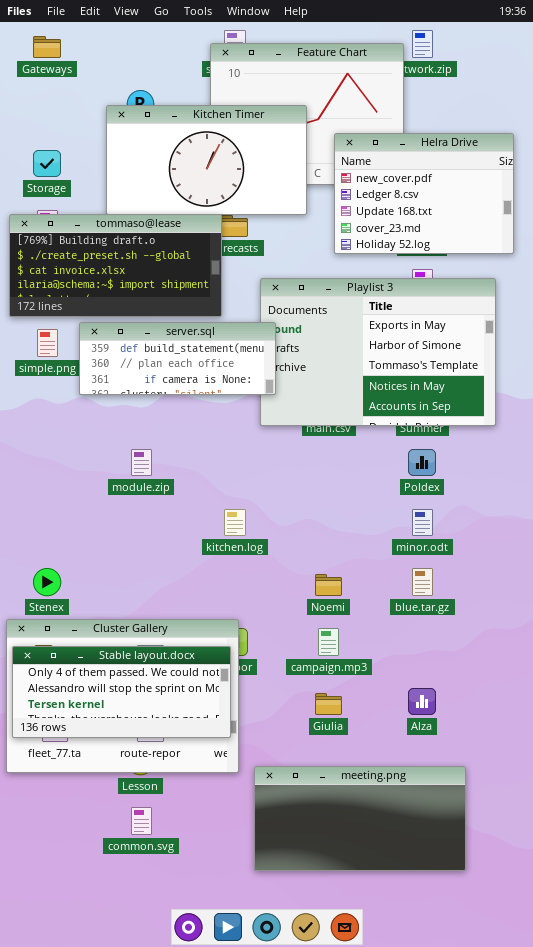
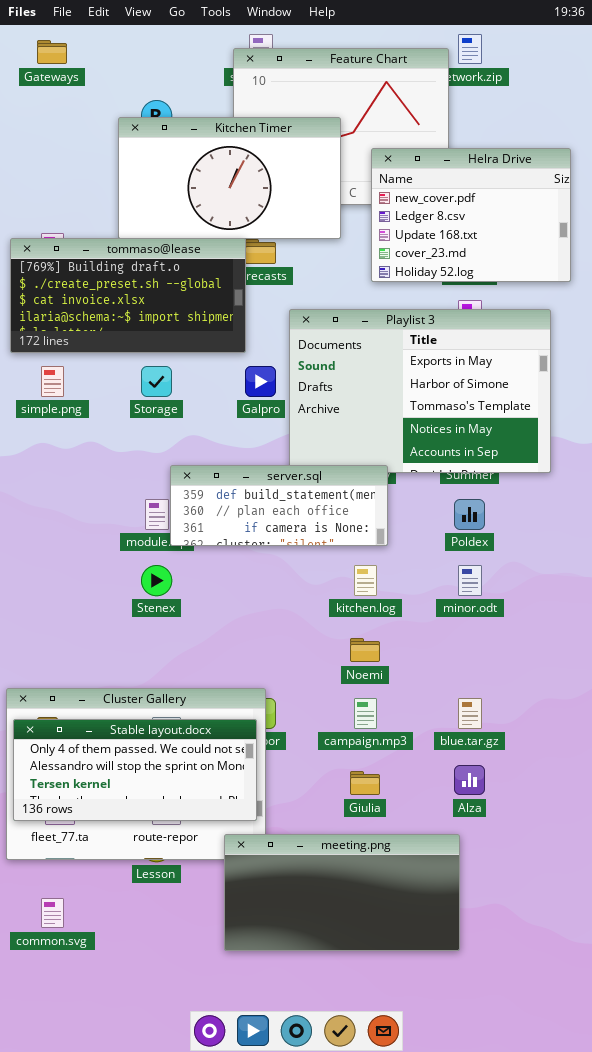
Storage: [33,150,61,177] -> [141,366,172,397], moved
server.sql: [79,322,276,395] -> [170,465,388,546], moved
kitchen.log: [224,509,246,536] -> [354,565,377,596], moved
Stenex: [33,568,61,596] -> [141,565,172,596], moved
blue.tar.gz: [412,568,433,596] -> [458,698,482,729], moved
meeting.png: [254,766,466,871] -> [224,834,460,951], moved
common.svg: [131,807,152,835] -> [41,898,64,928], moved

